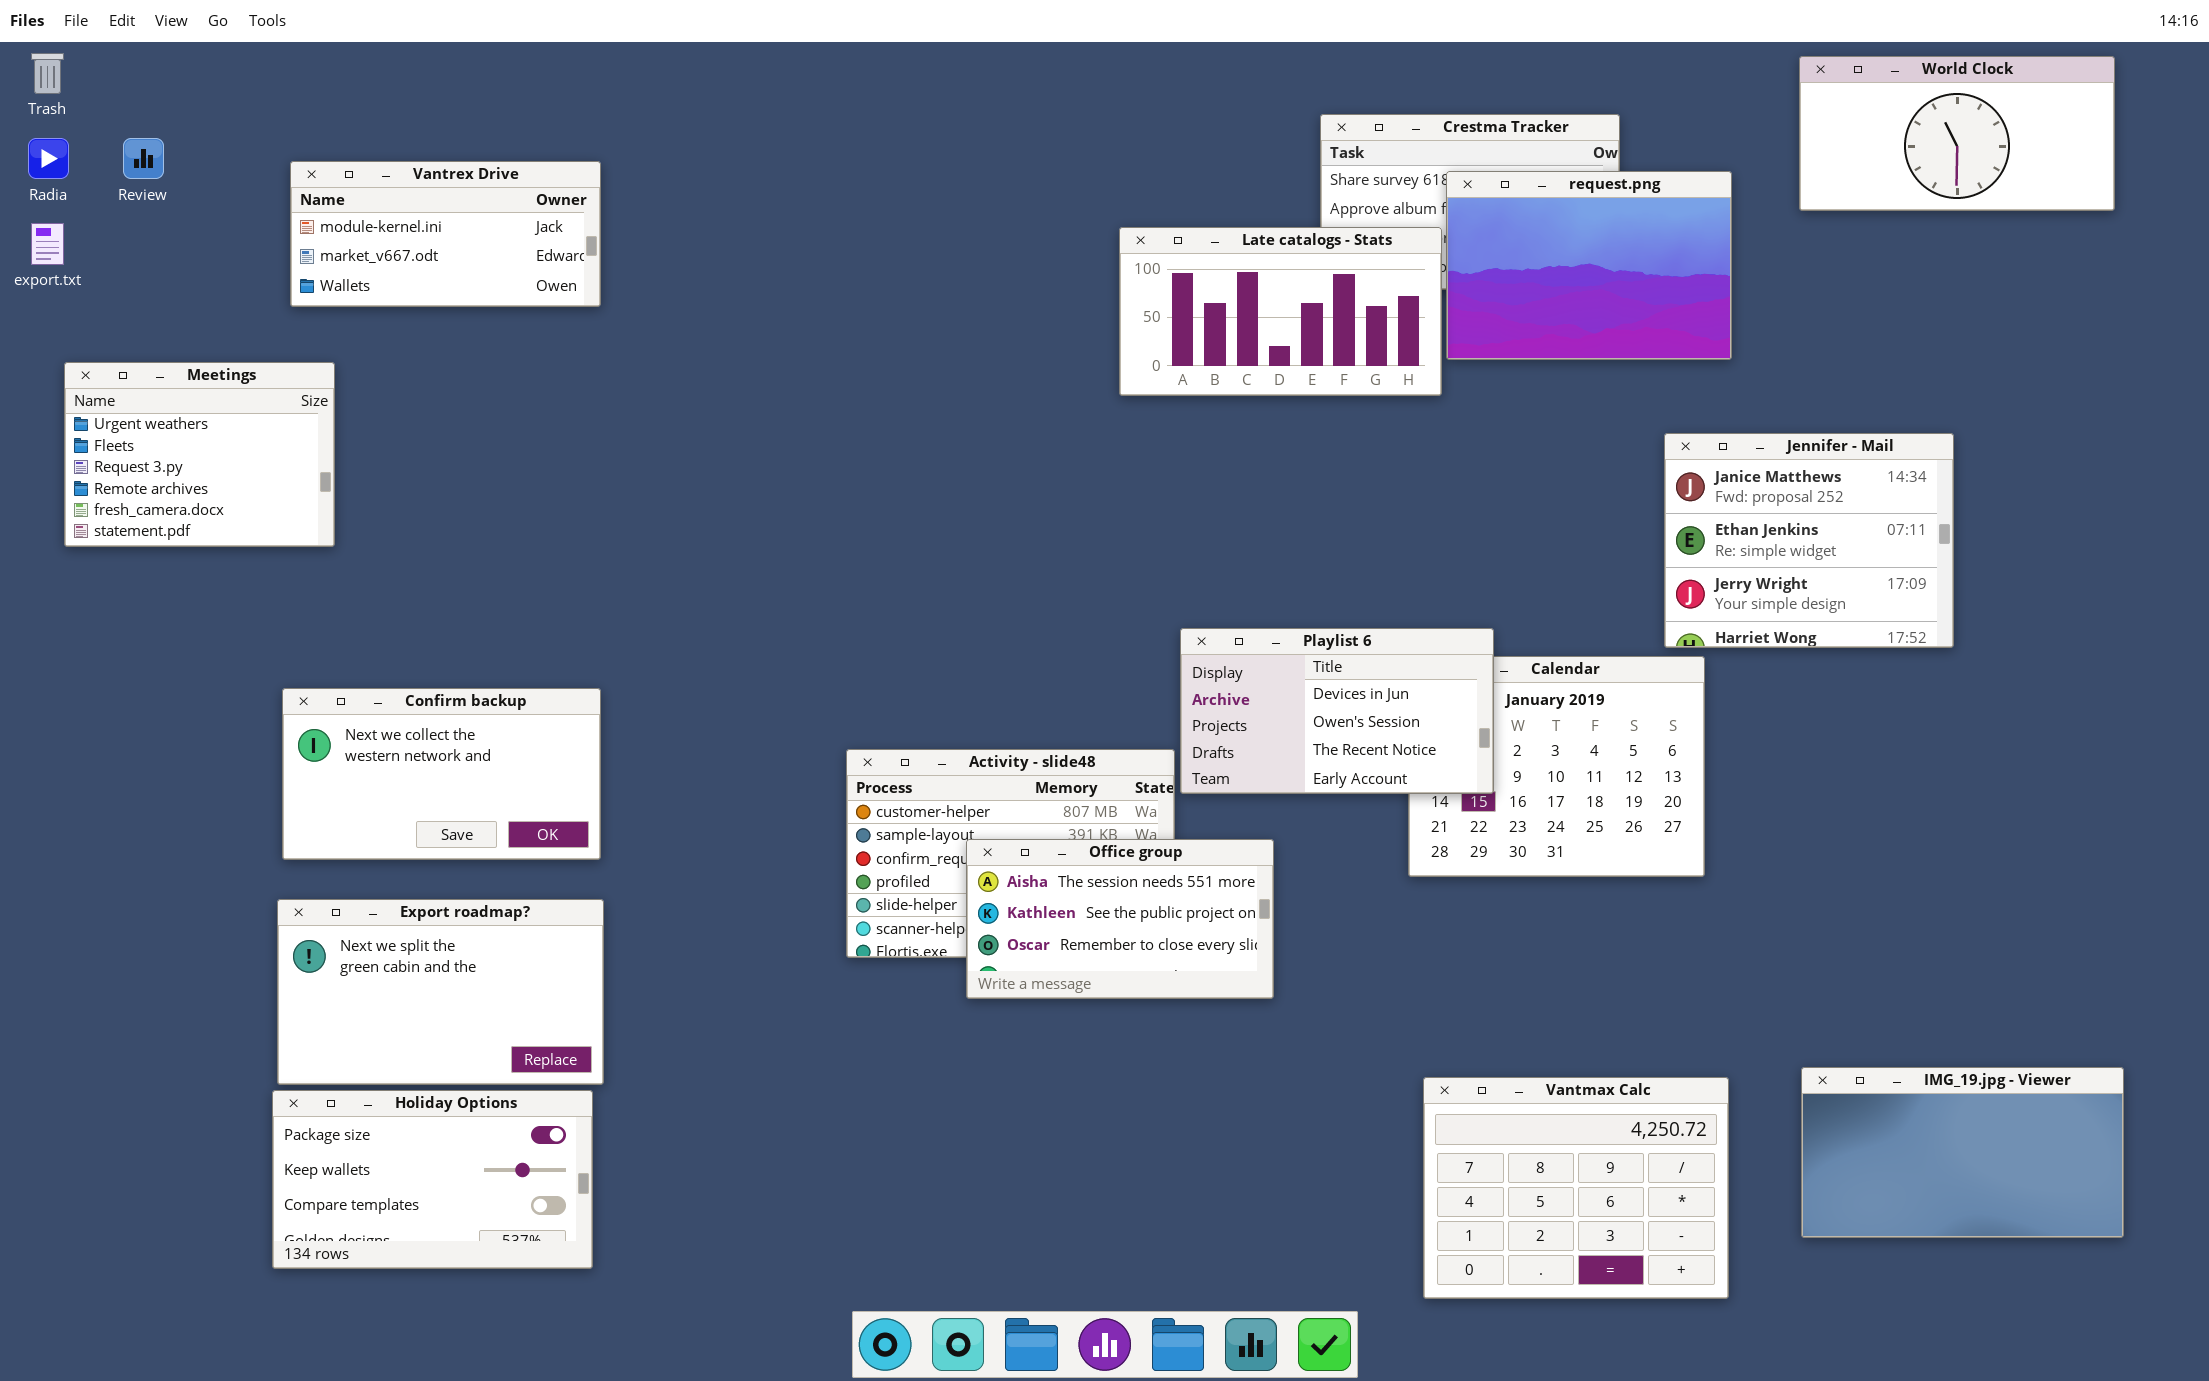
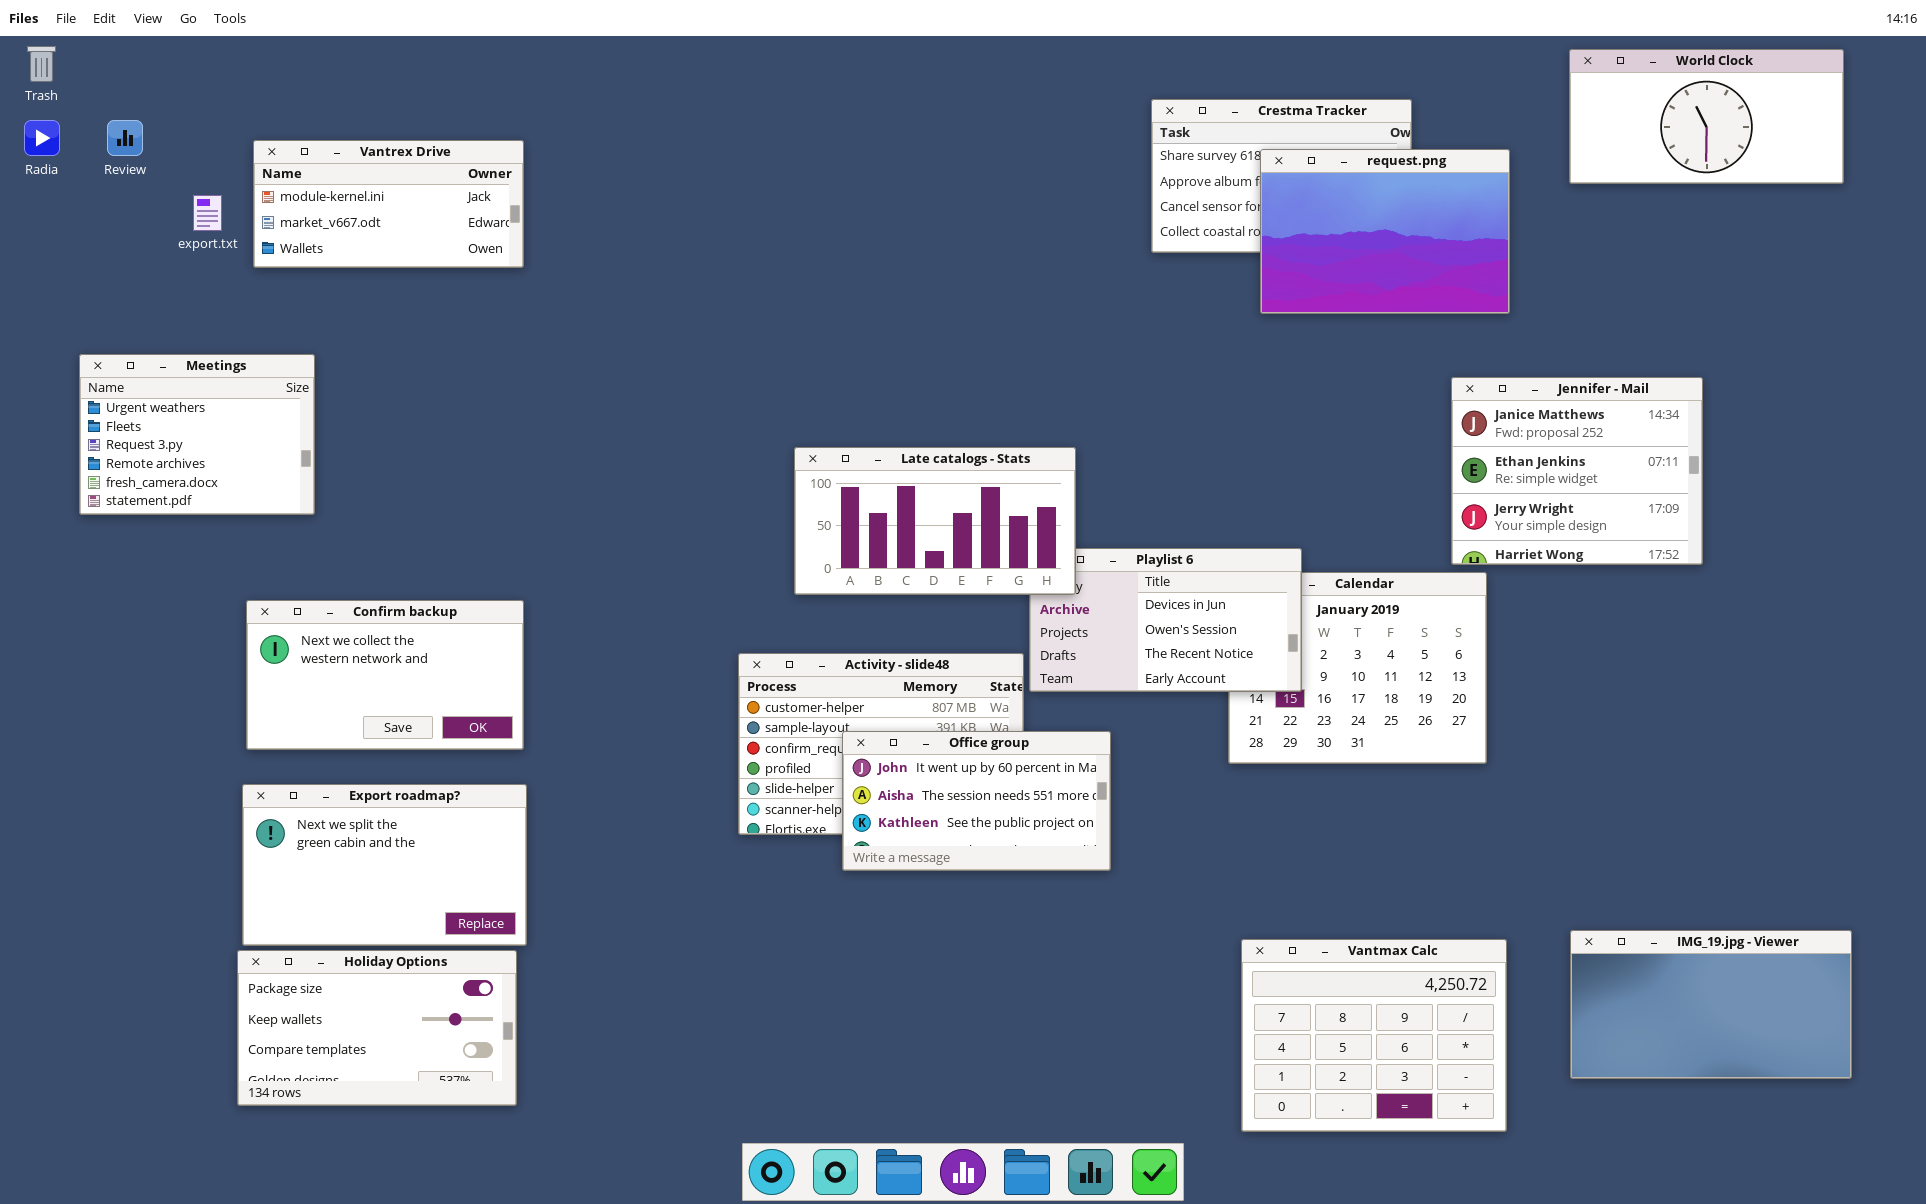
export.txt: [31,223,64,265] -> [193,195,222,231], moved
Late catalogs - Stats: [1119,227,1442,396] -> [794,447,1076,595], moved
Meetings: [64,362,335,547] -> [79,354,315,515], moved
Office group: [966,839,1274,999] -> [842,731,1111,871], scrolled up 1 row

